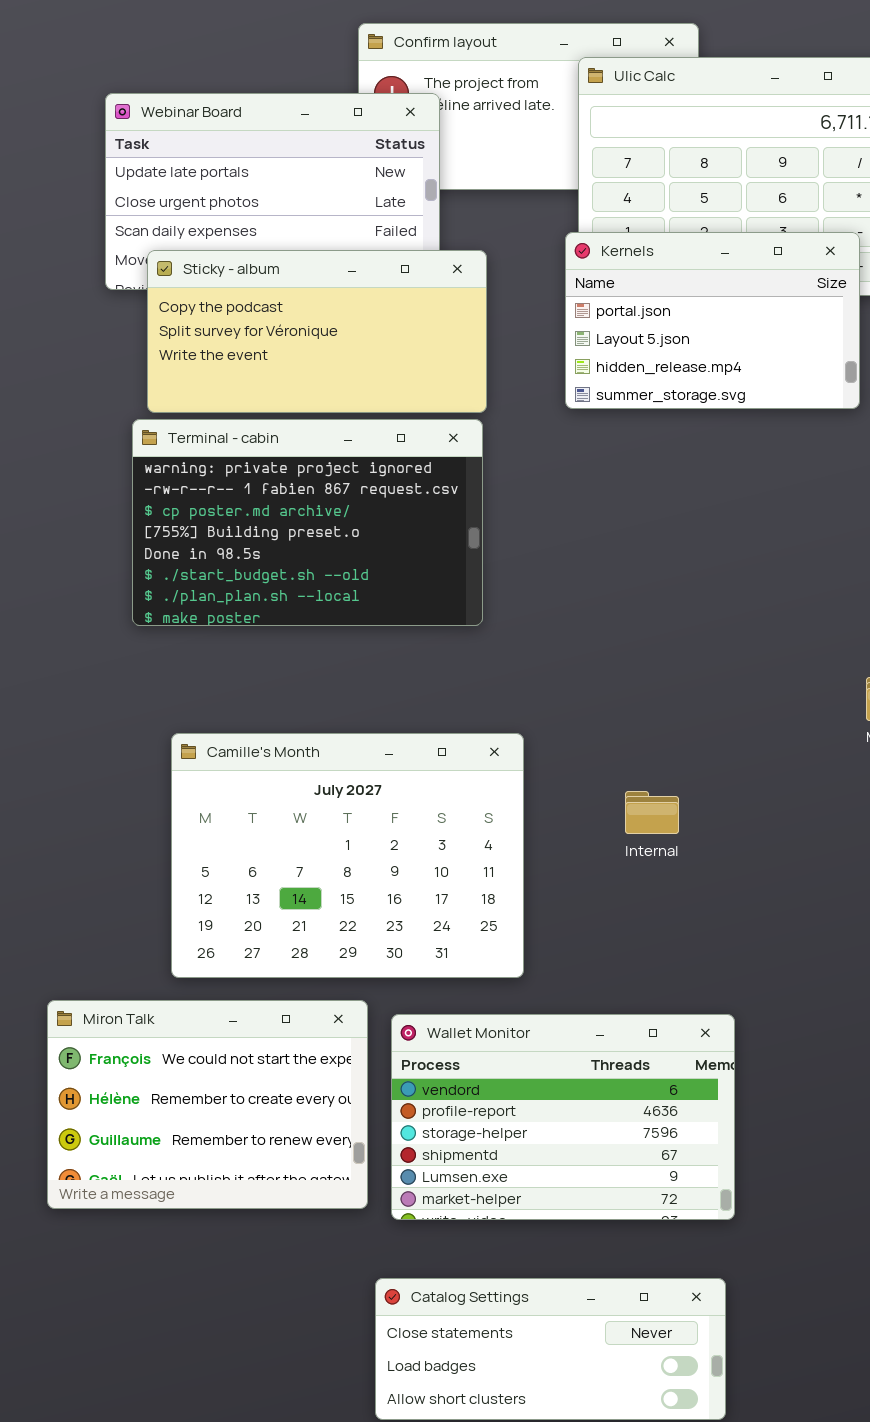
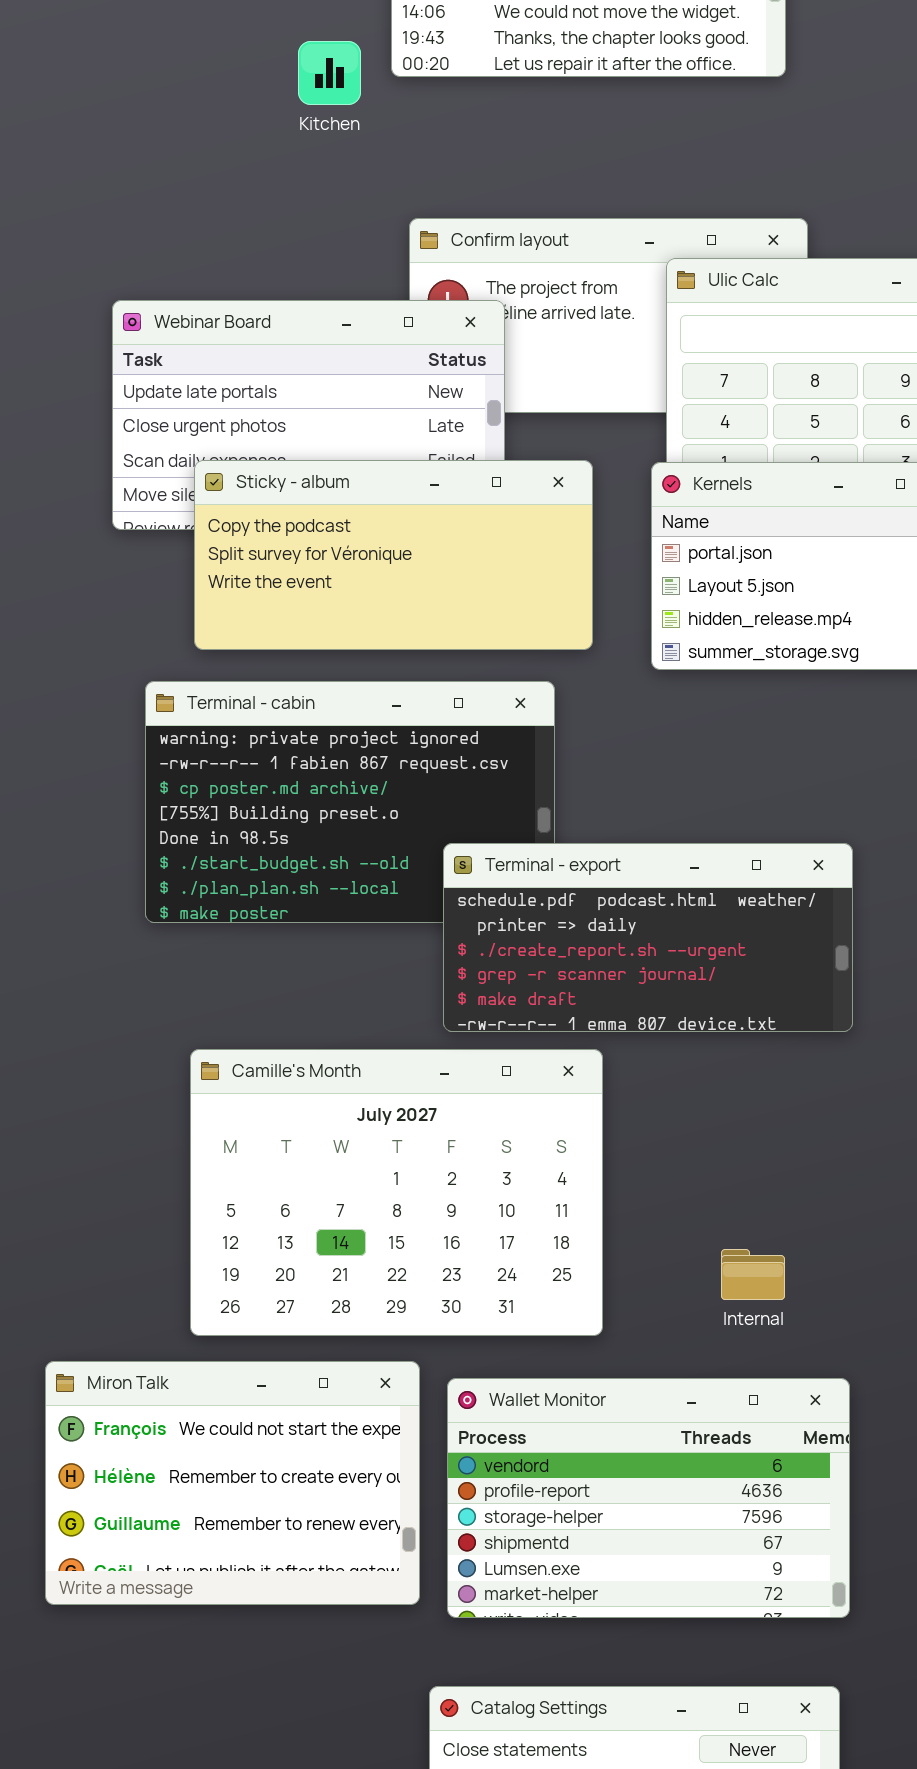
Sticky - album: [147,250,487,413] -> [194,460,593,650], moved
Terminal - export: none -> [443,843,853,1032], opened
Internal: [625,791,679,834] -> [721,1249,785,1300], moved

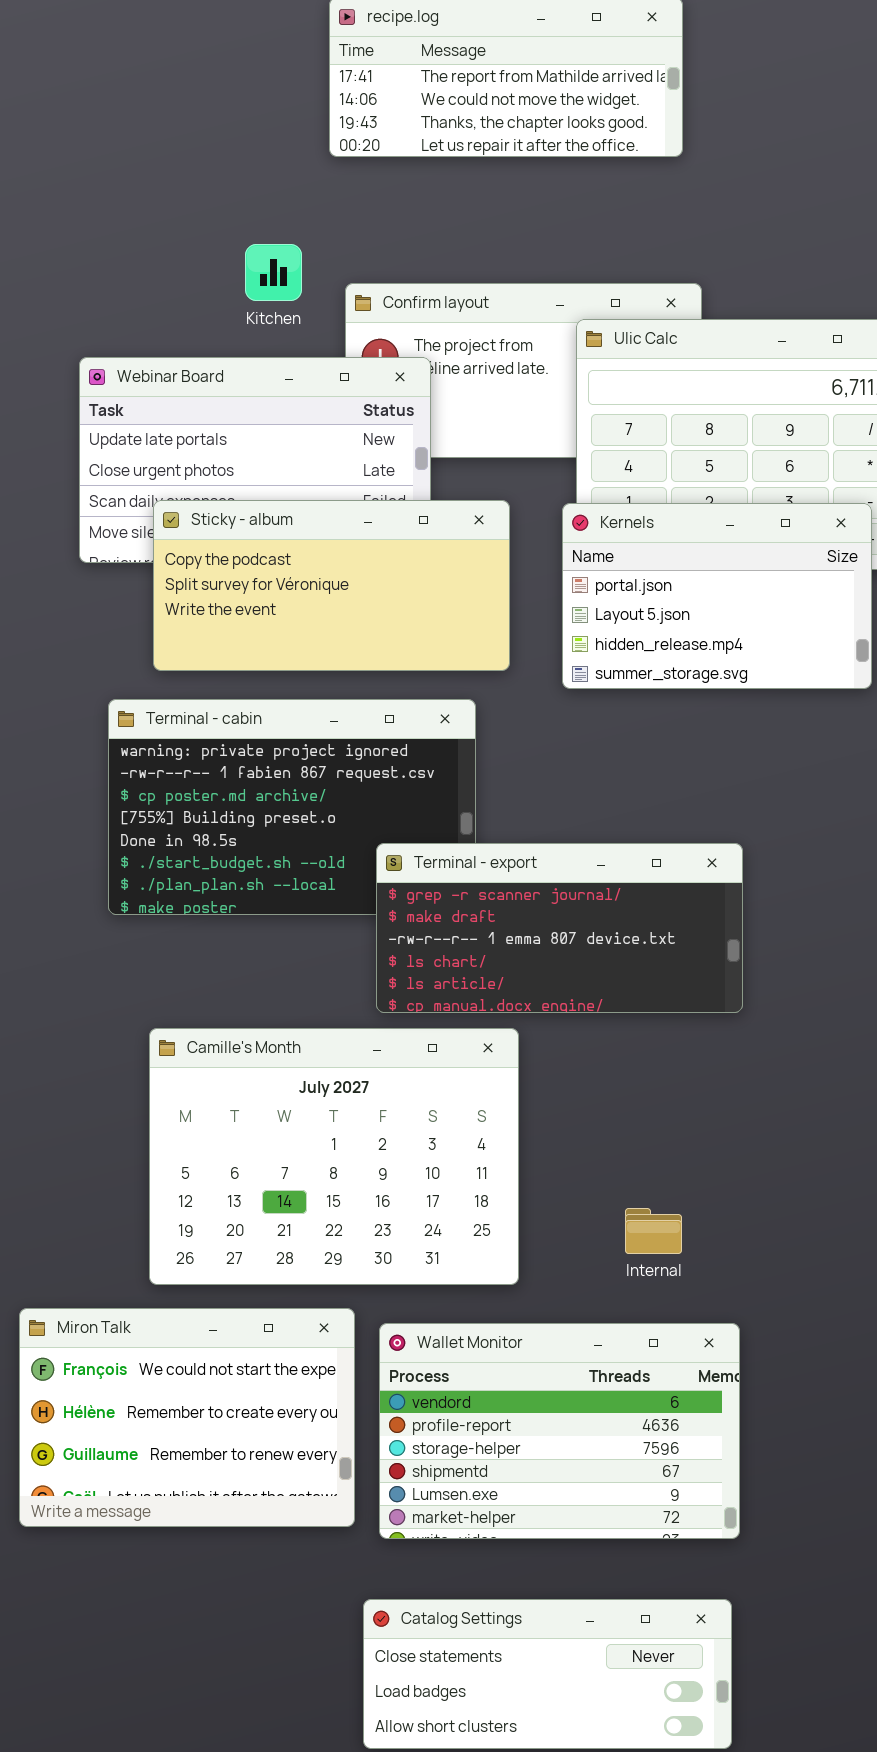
Kitchen: [298,41,361,105] -> [245,244,302,301], moved
Terminal - export: [443,843,853,1032] -> [376,843,743,1013], scrolled down 3 rows

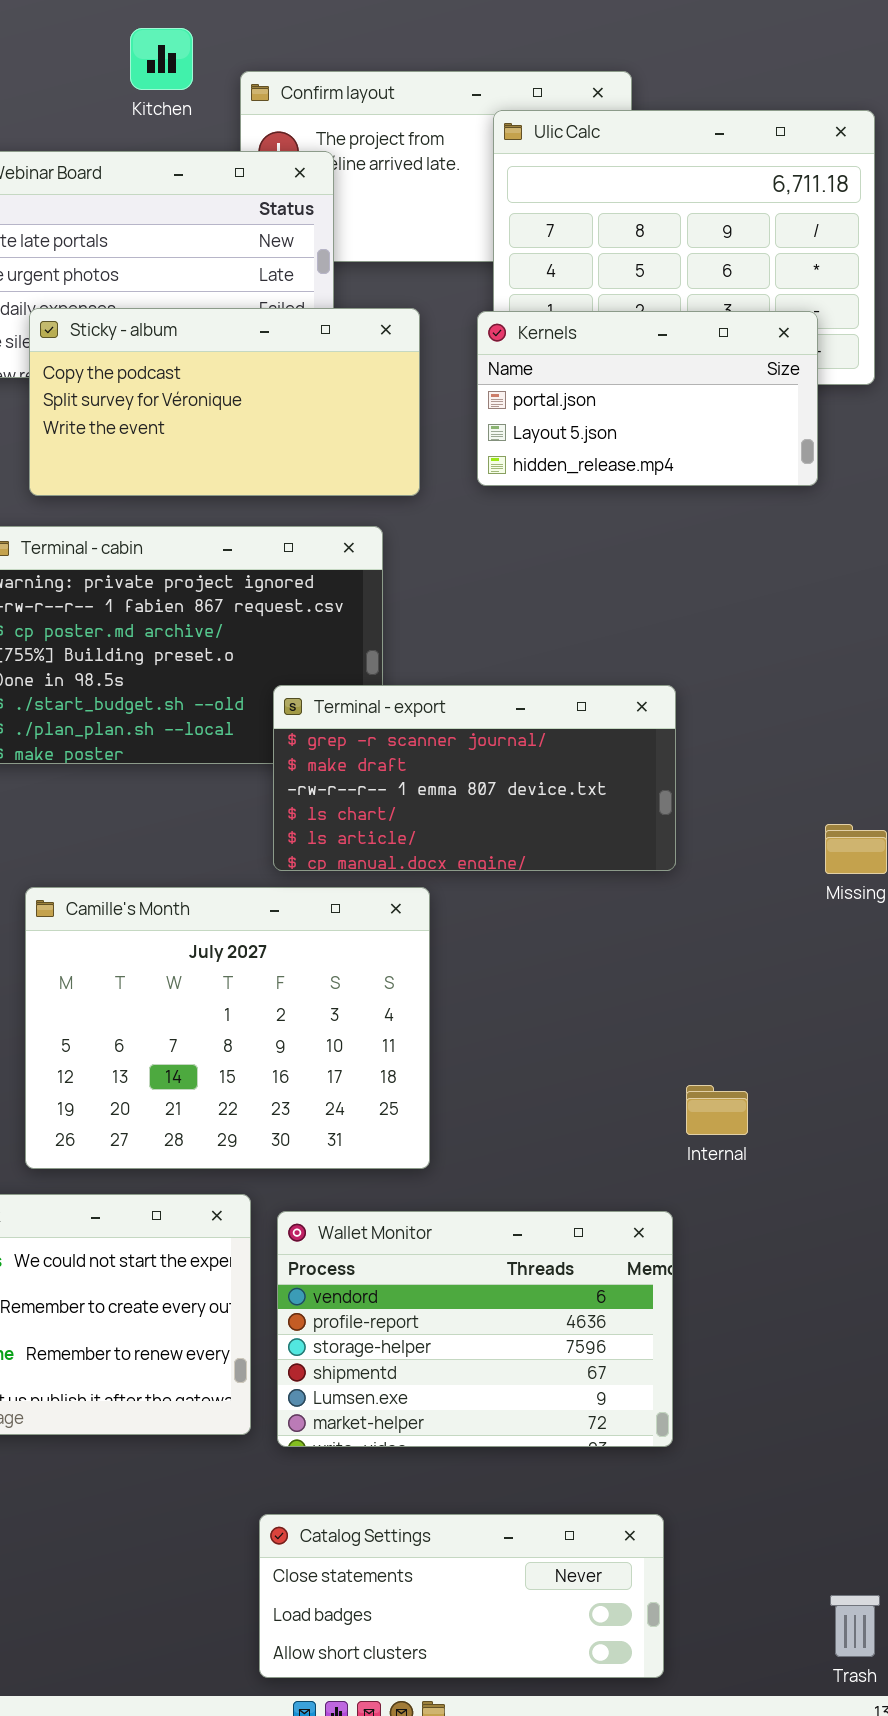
Kernels: [562,503,872,689] -> [477,311,818,486], resized
Internal: [625,1208,682,1254] -> [686,1085,748,1135], moved

